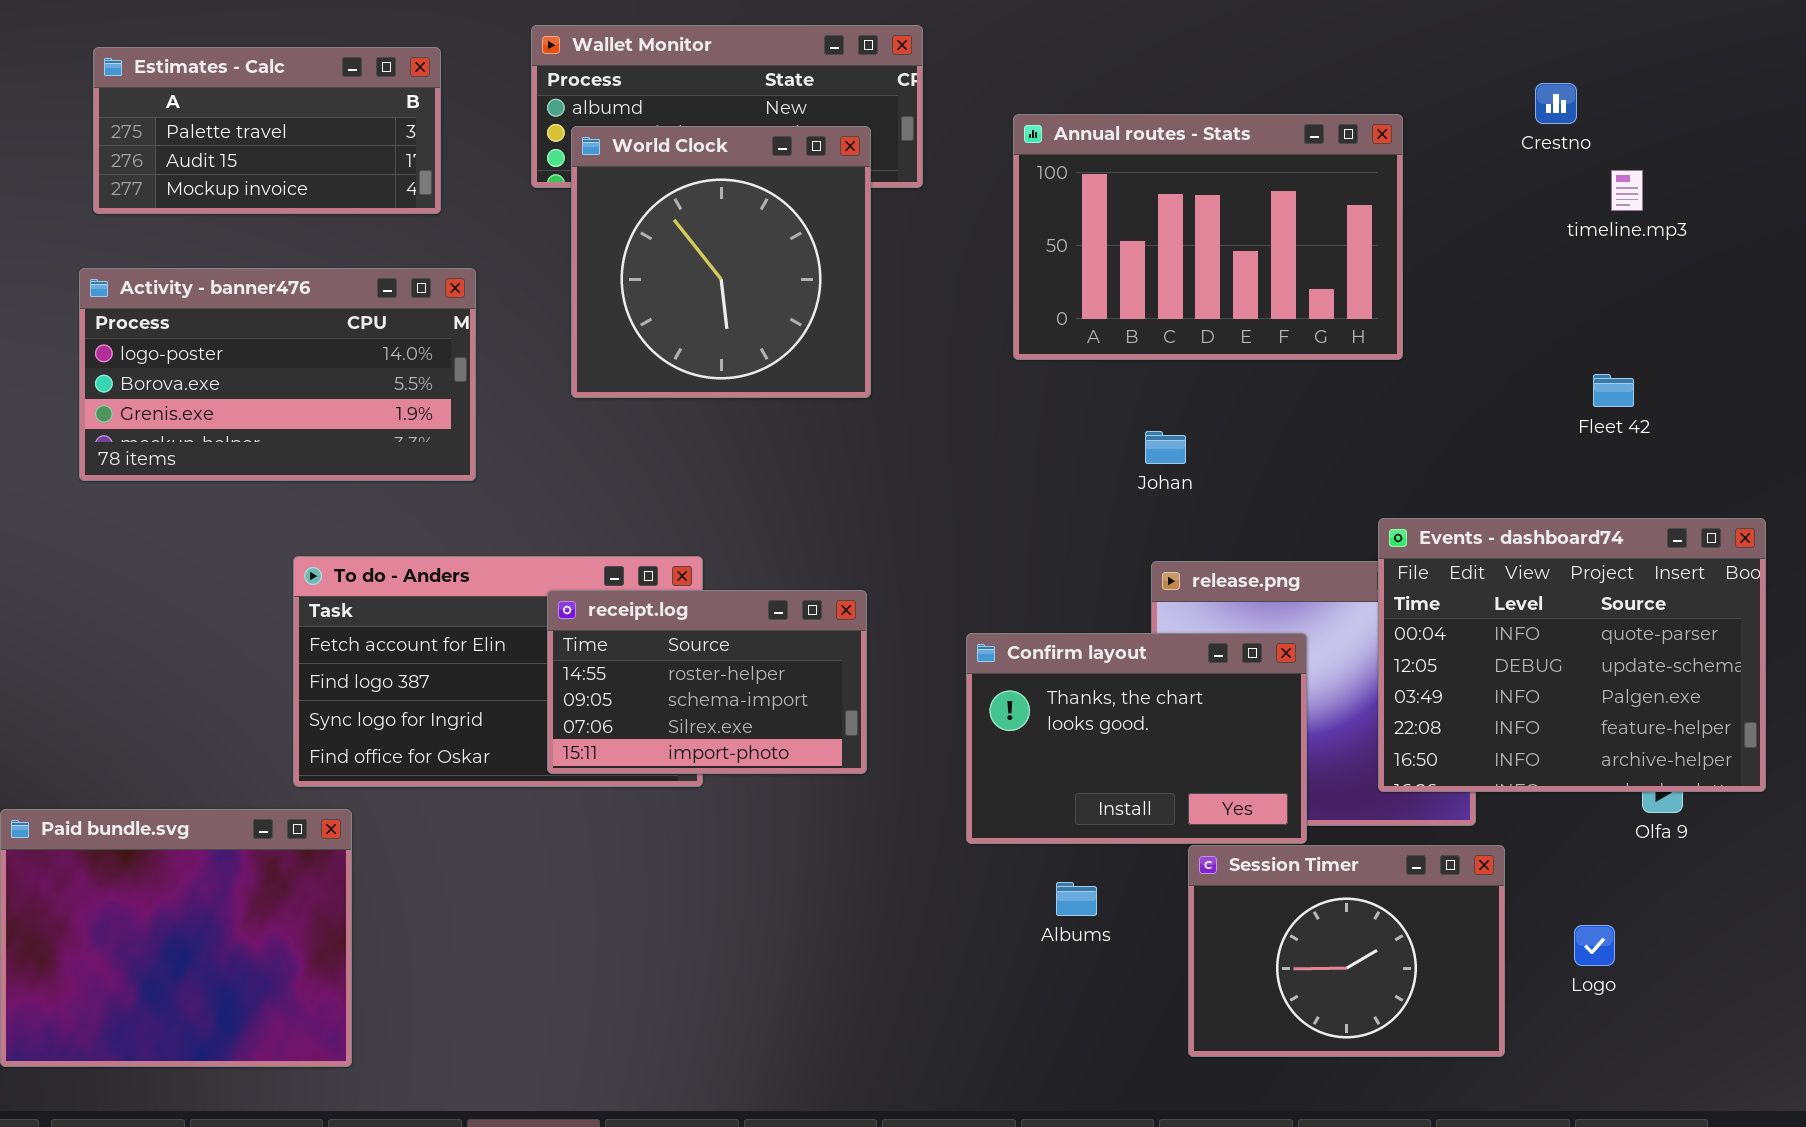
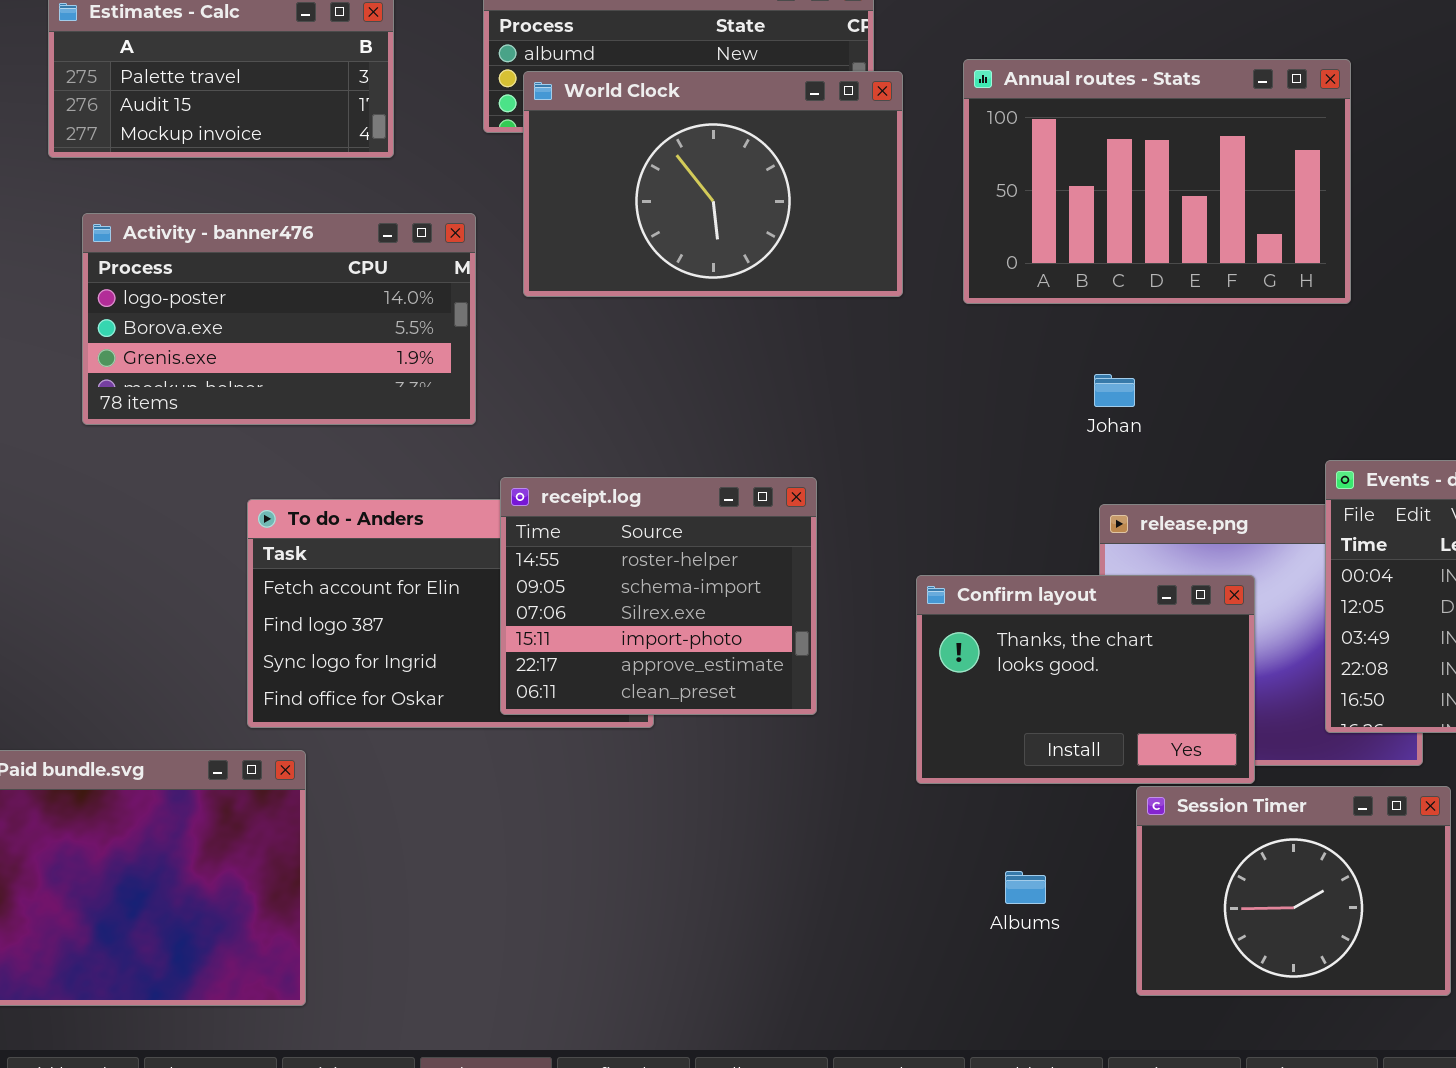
World Clock: [571,126,871,398] -> [523,71,903,297], resized
Activity - banner476: [79,268,476,481] -> [82,213,476,425], moved
receipt.log: [547,590,867,774] -> [500,477,817,715], resized
Albums: [1056,882,1097,916] -> [1005,871,1046,904], moved

